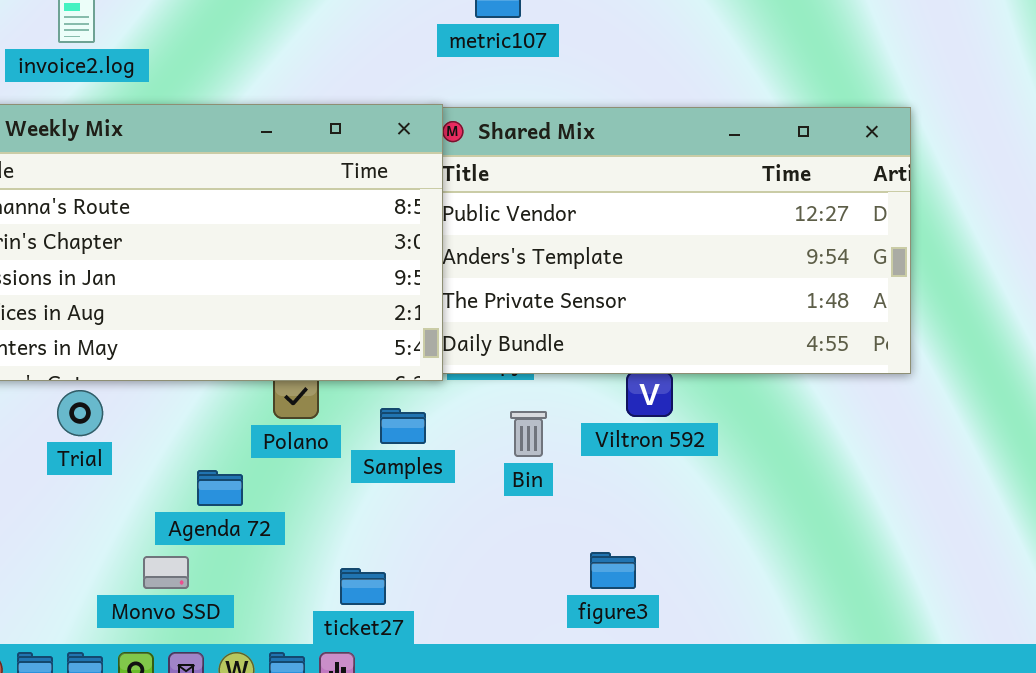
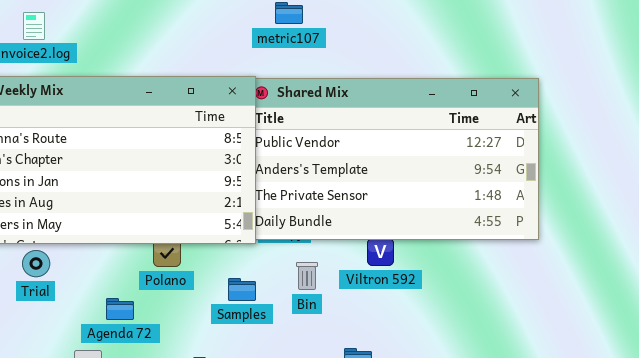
Samples: [380,408,426,444] -> [228,278,256,301], moved

